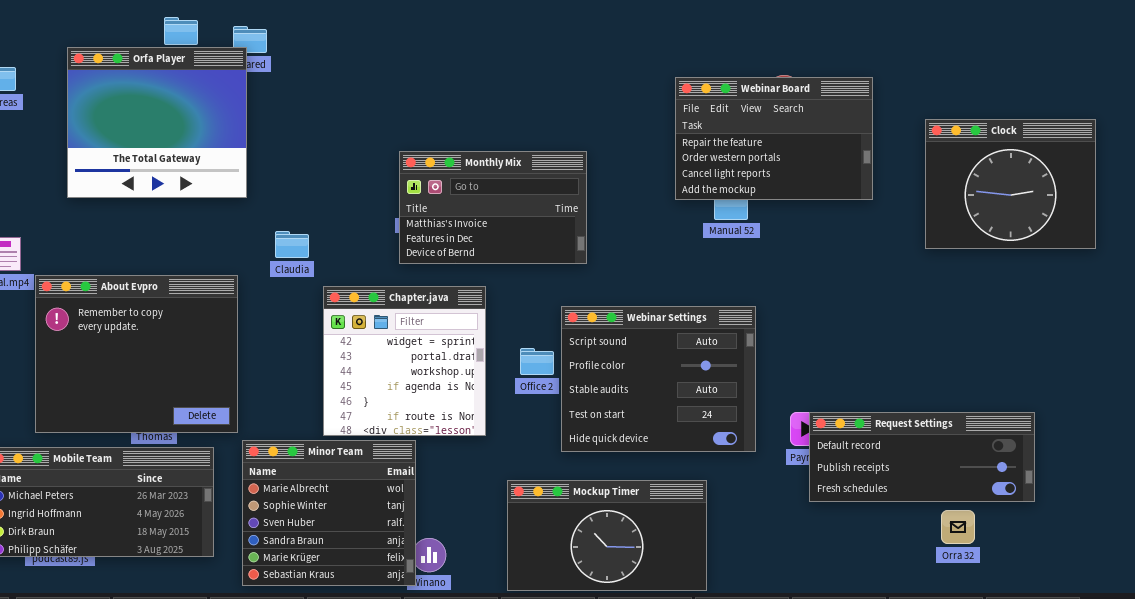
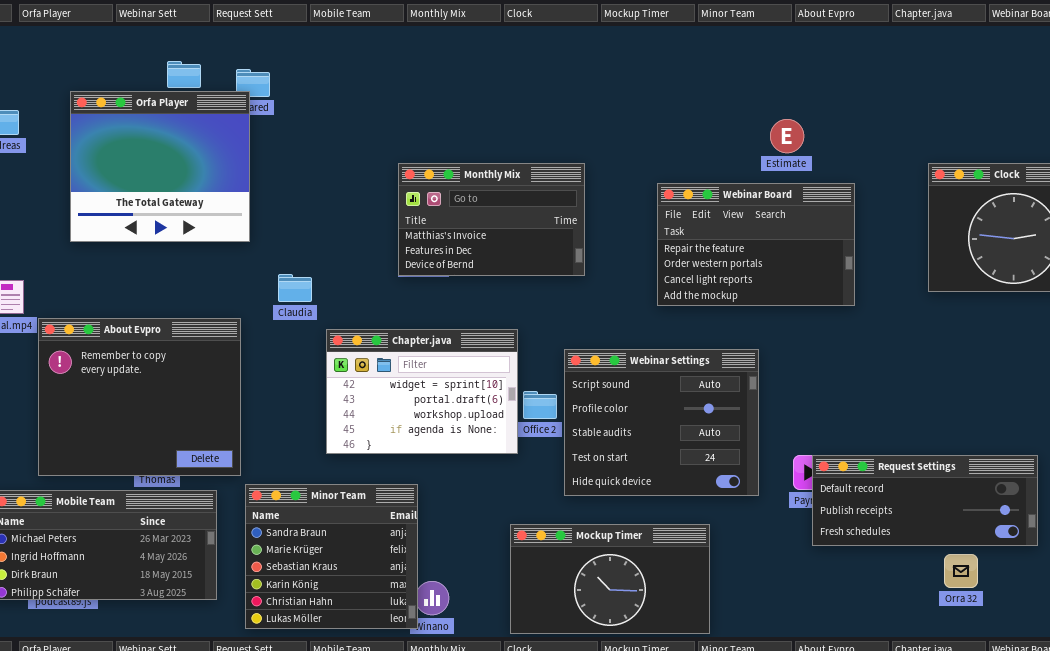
Webinar Board: [675,77,873,200] -> [657,183,855,306], moved
Monthly Mix: [399,151,587,264] -> [398,163,585,276], moved
Chapter.java: [323,286,486,436] -> [326,329,518,454], resized
Minor Team: [242,440,416,586] -> [245,484,418,629], scrolled down 3 rows

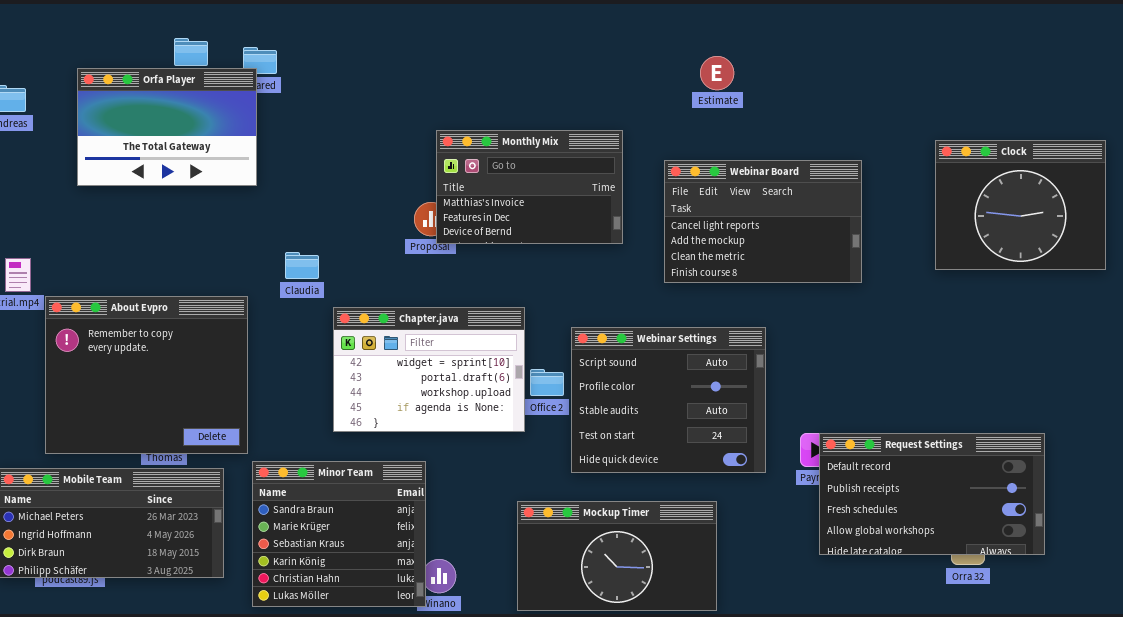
Orfa Player: [70,91,250,242] -> [77,68,257,186], resized
Estimate: [770,119,804,153] -> [700,56,734,90], moved
Monthly Mix: [398,163,585,276] -> [436,130,623,244], moved
Webinar Board: [657,183,855,306] -> [664,160,862,283], scrolled down 2 rows
Request Settings: [812,455,1038,546] -> [819,433,1045,555], resized

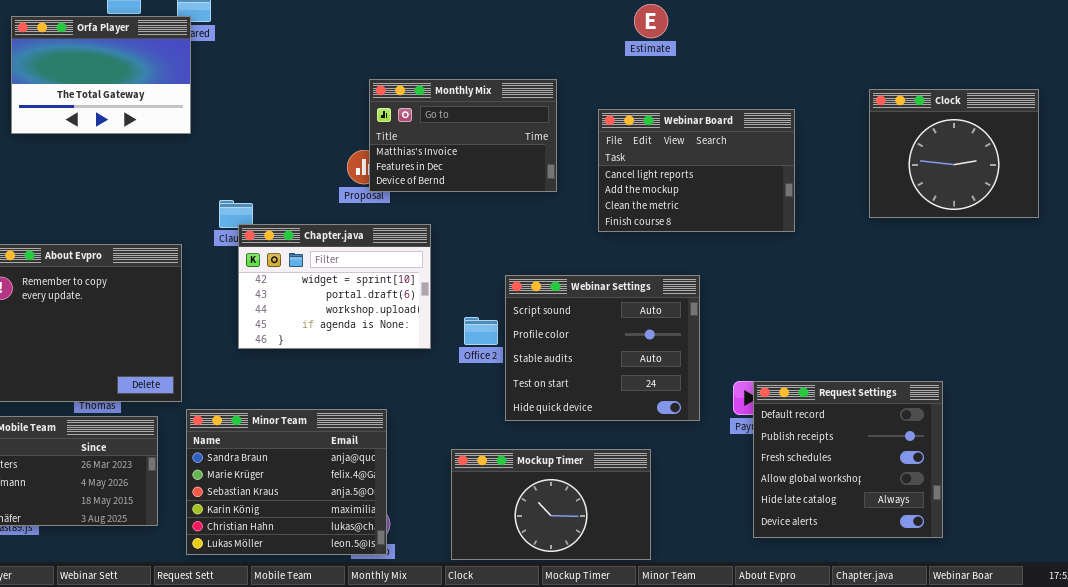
Chapter.java: [333,307,525,432] -> [238,224,431,349], moved
Request Settings: [819,433,1045,555] -> [753,381,943,538], resized
Minor Team: [252,461,426,607] -> [186,409,387,555], resized

